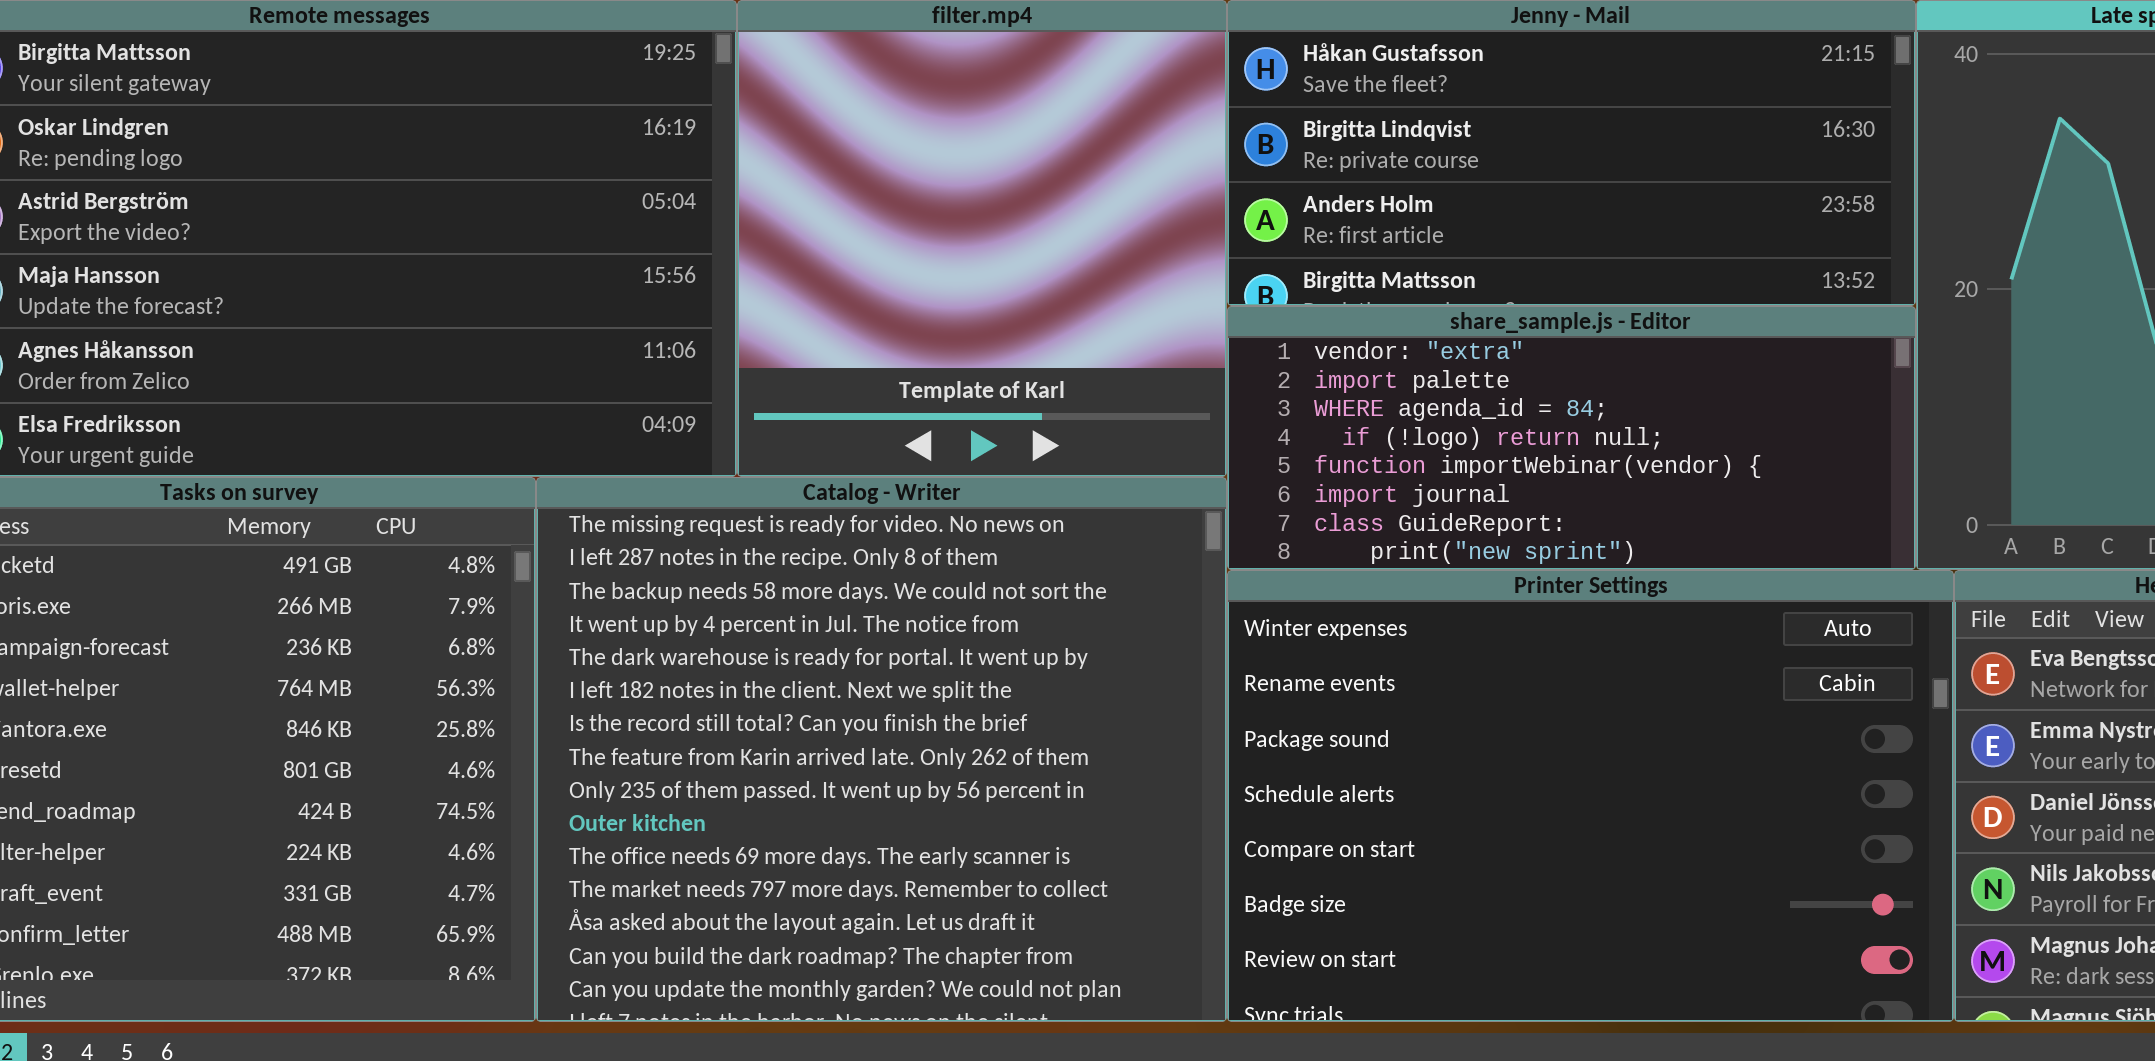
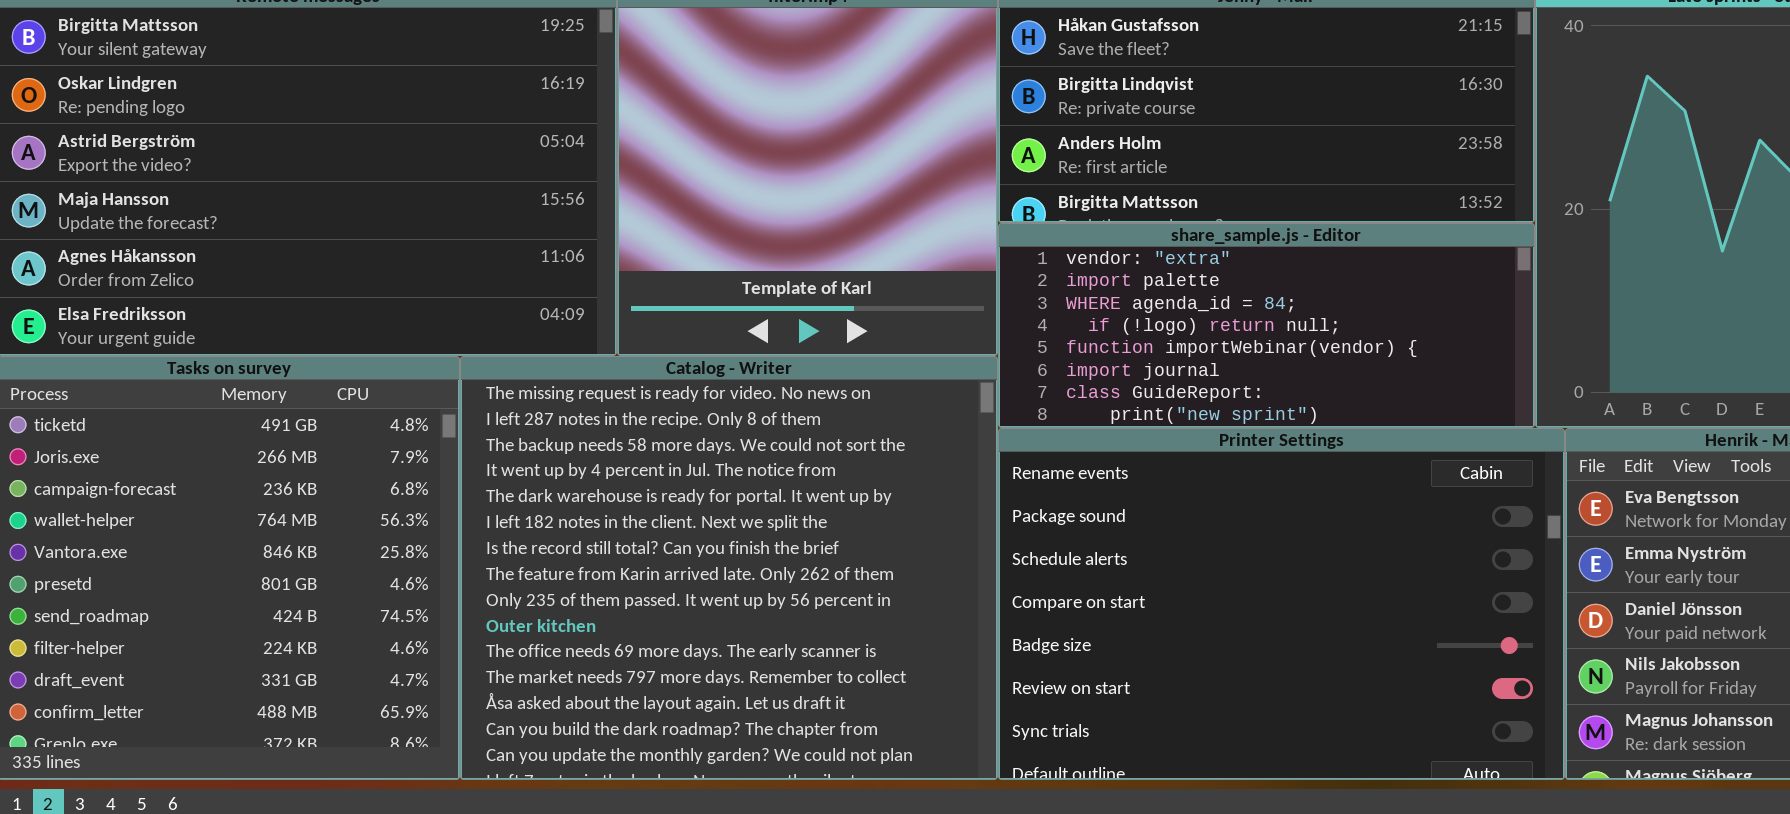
Printer Settings: [1227,570,1954,1022] -> [998,428,1565,780], scrolled down 1 row

